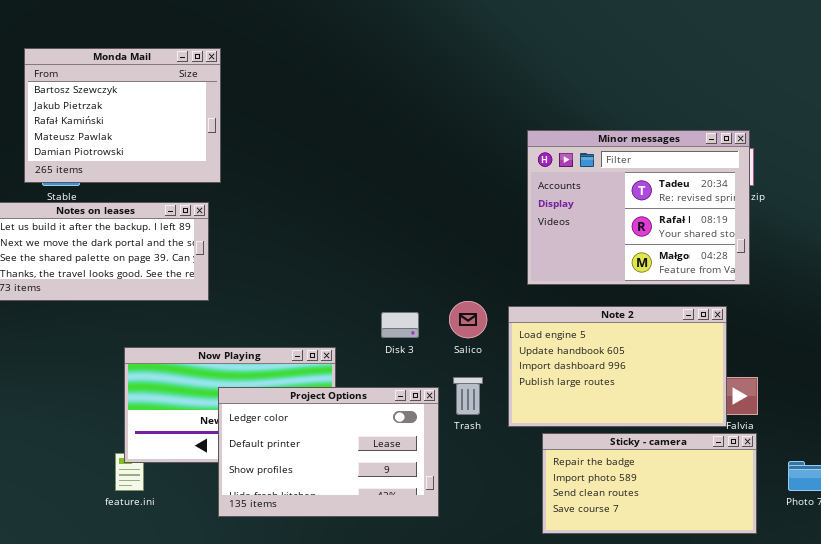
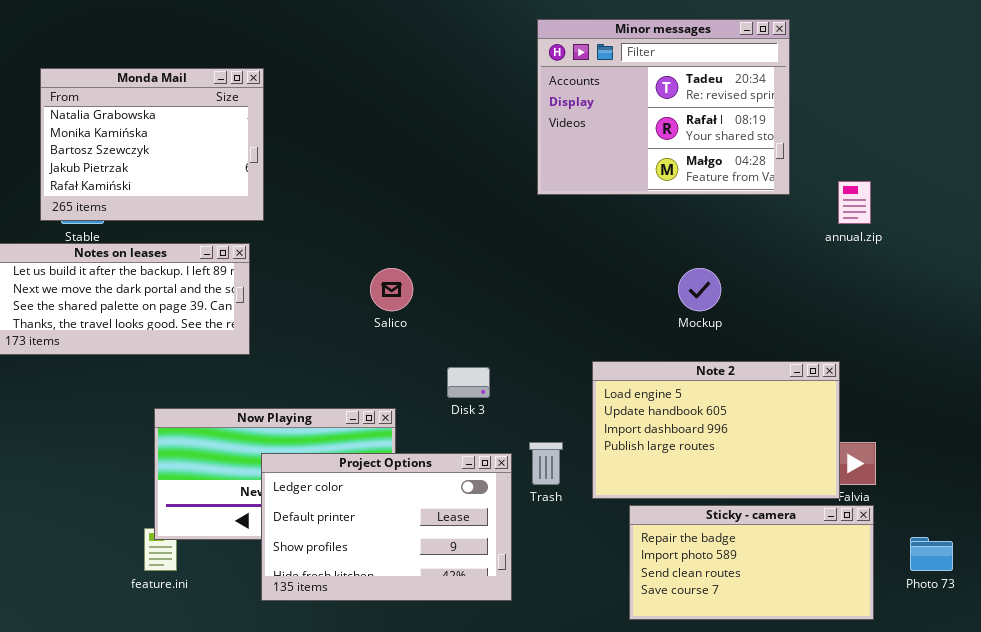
Monda Mail: [24,48,221,183] -> [40,68,264,221], scrolled up 2 rows
Minor messages: [527,130,750,285] -> [537,19,790,195], moved
Salico: [449,301,487,338] -> [370,268,413,311], moved

